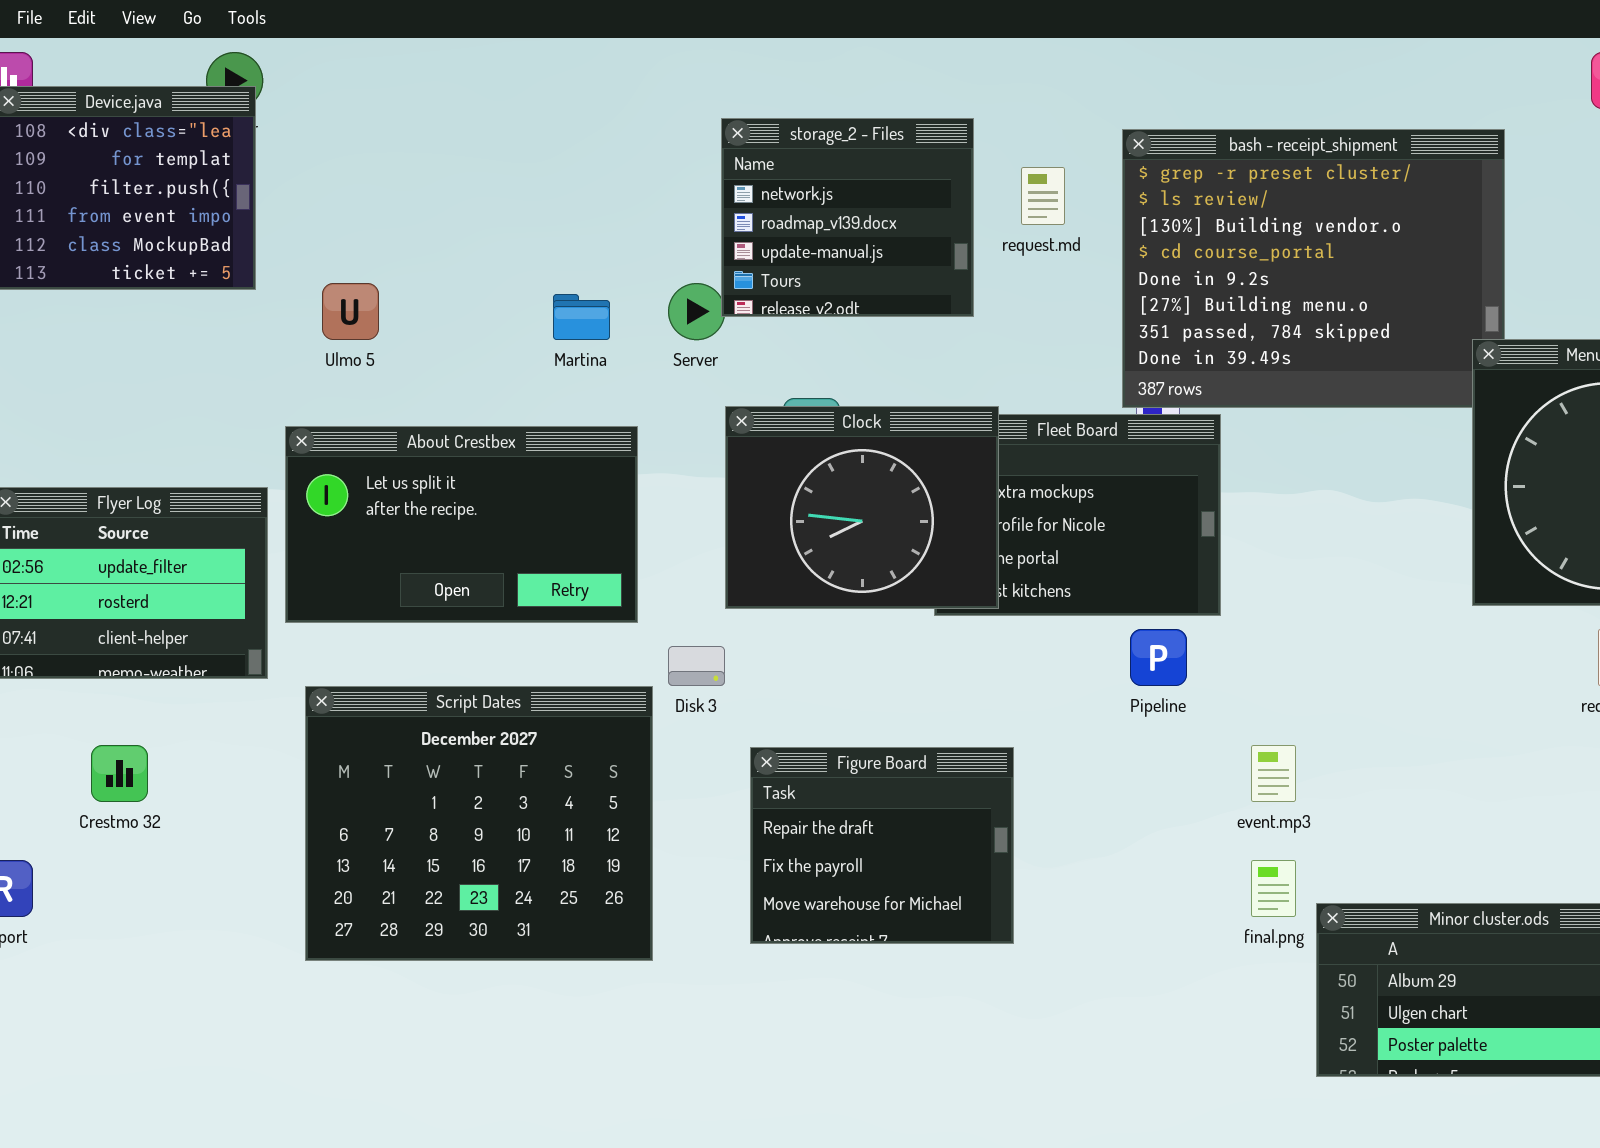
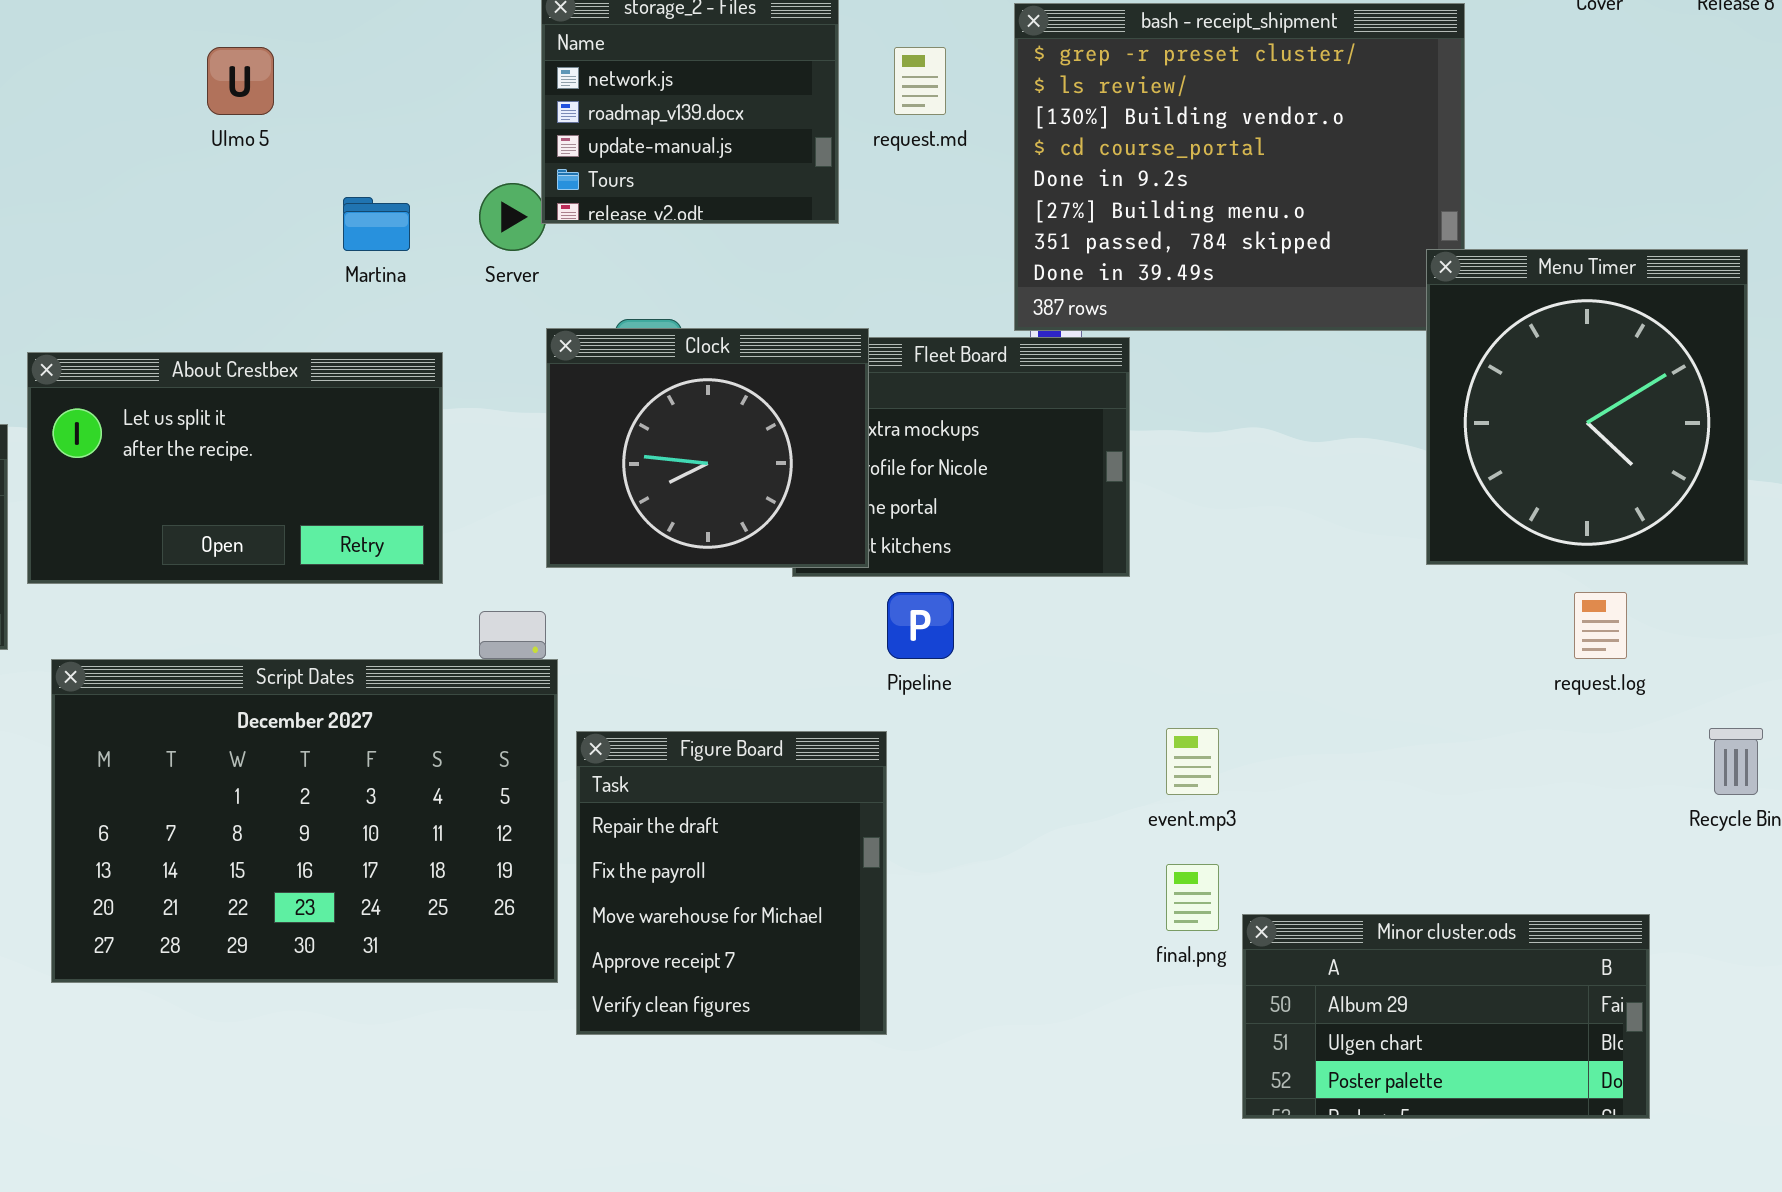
Ulmo 5: [322,283,379,340] -> [207,47,274,115], moved
Pipeline: [1130,629,1187,686] -> [887,592,954,659], moved
Script Dates: [305,686,653,961] -> [51,659,558,983], resized
Figure Board: [750,747,1014,944] -> [576,731,887,1035], resized

